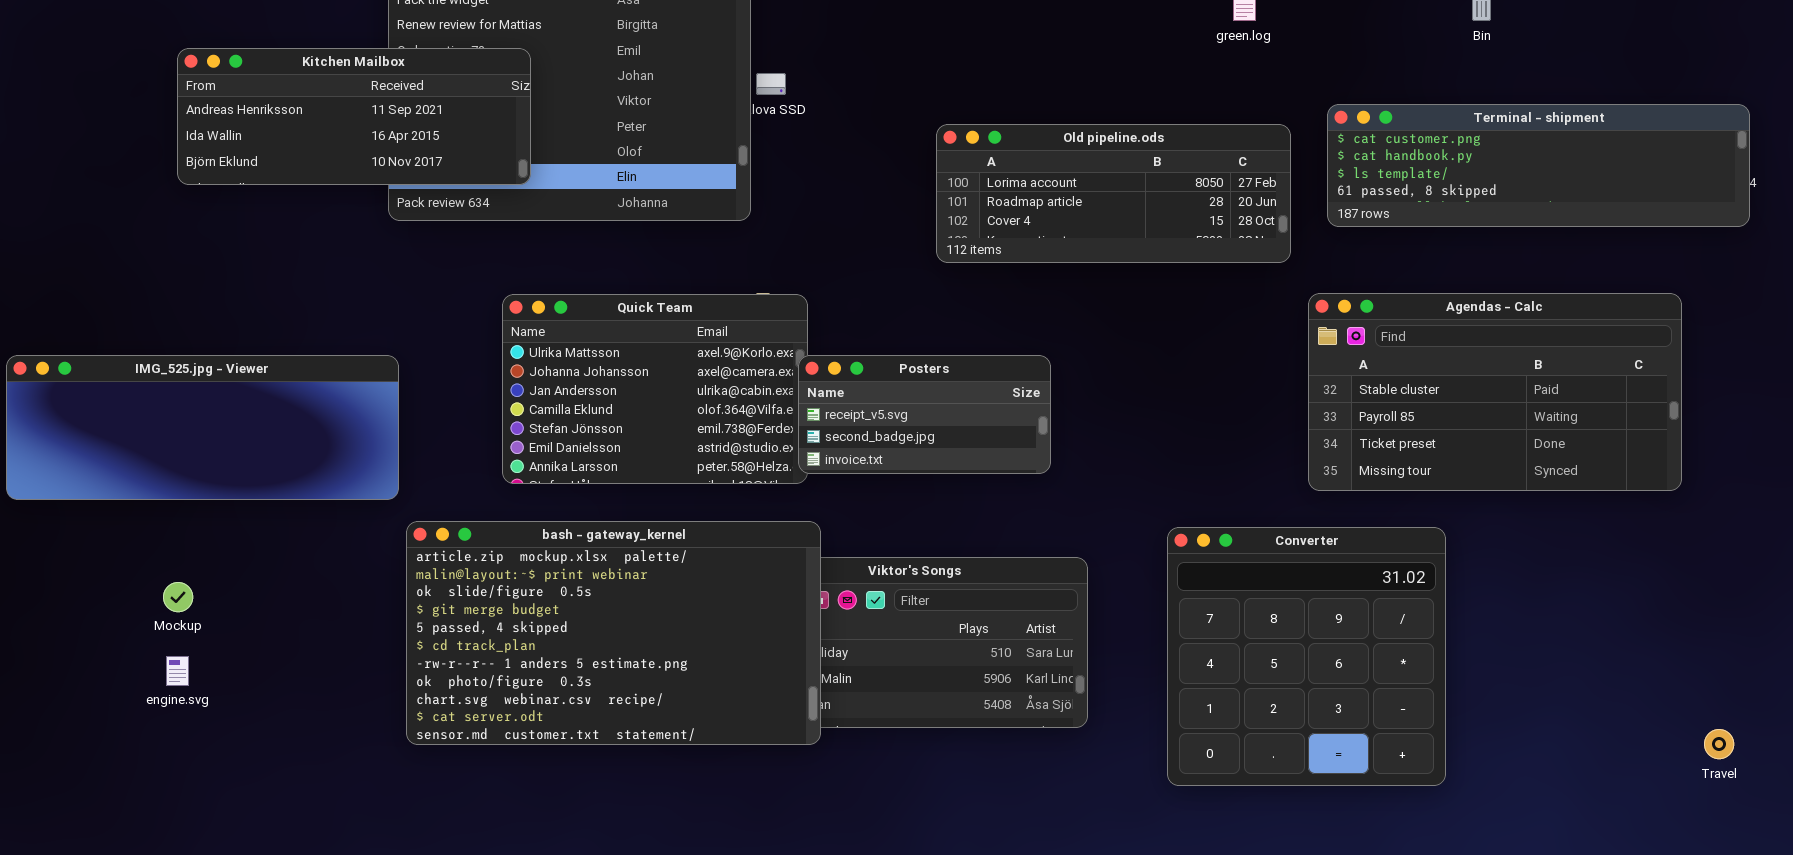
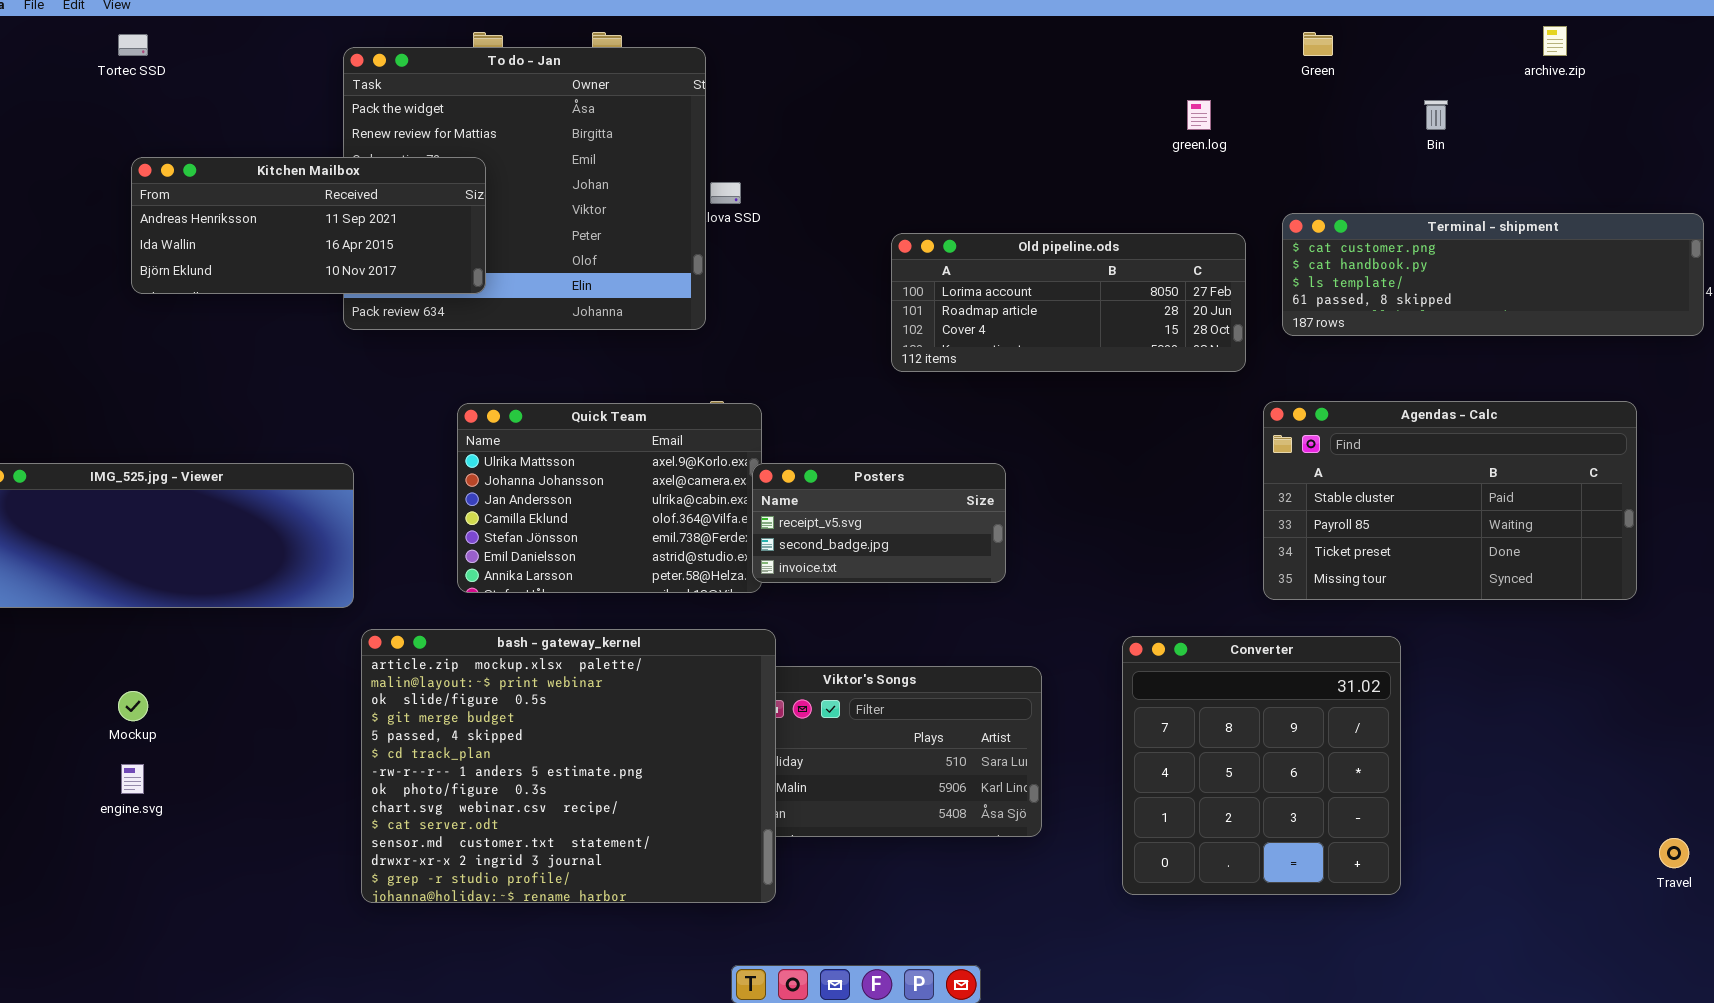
bash - gateway_kernel: [406,521,821,745] -> [361,629,776,903], resized

